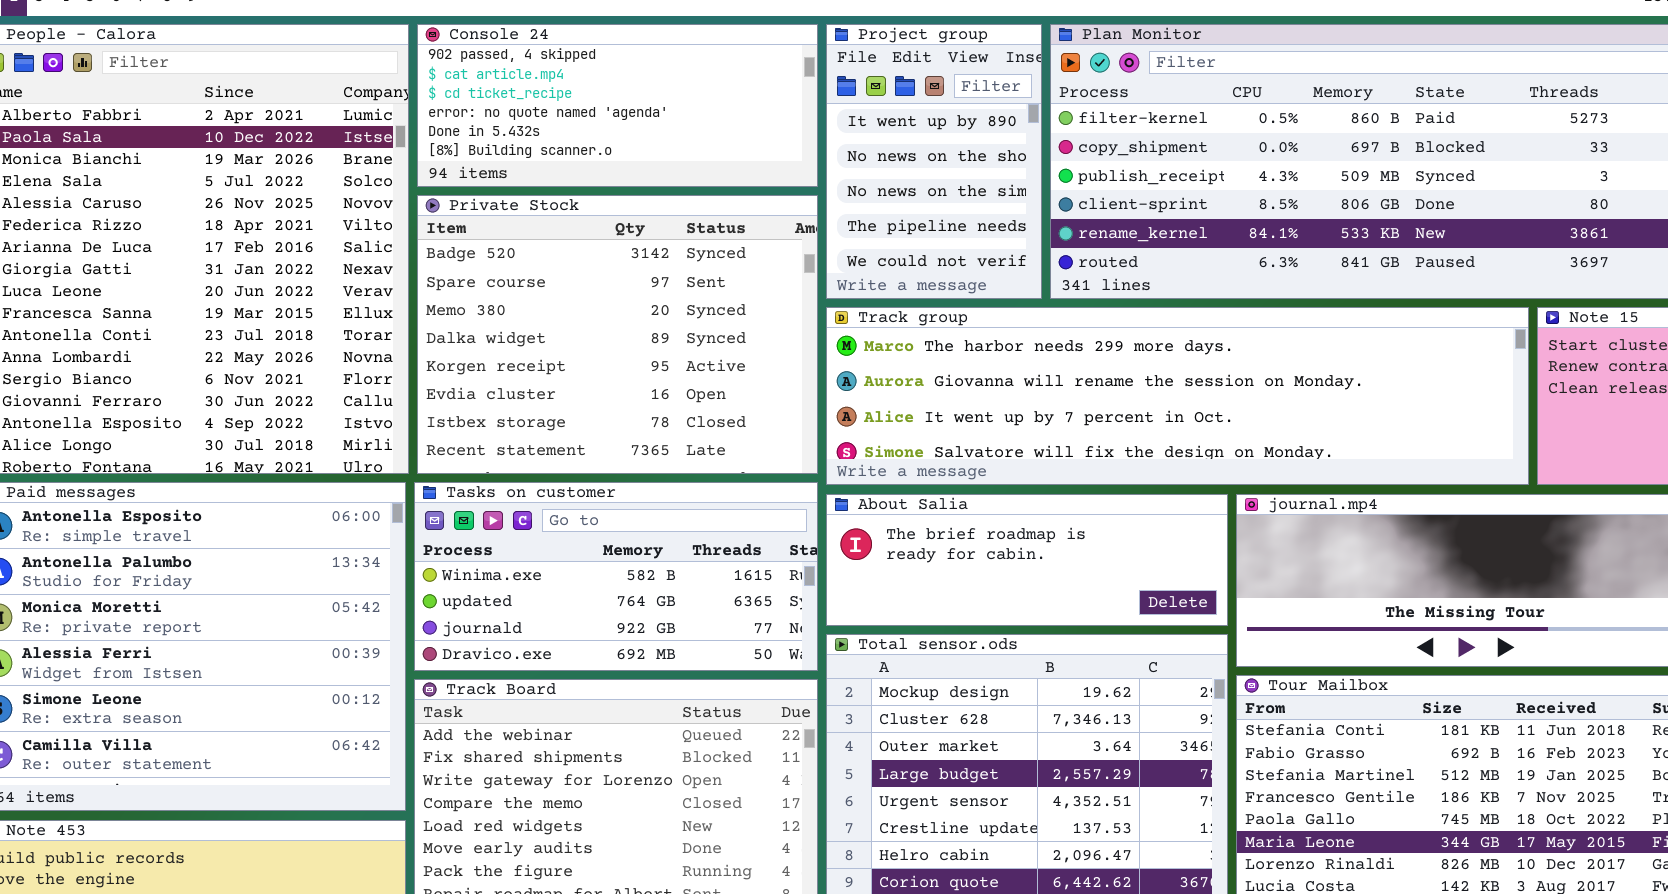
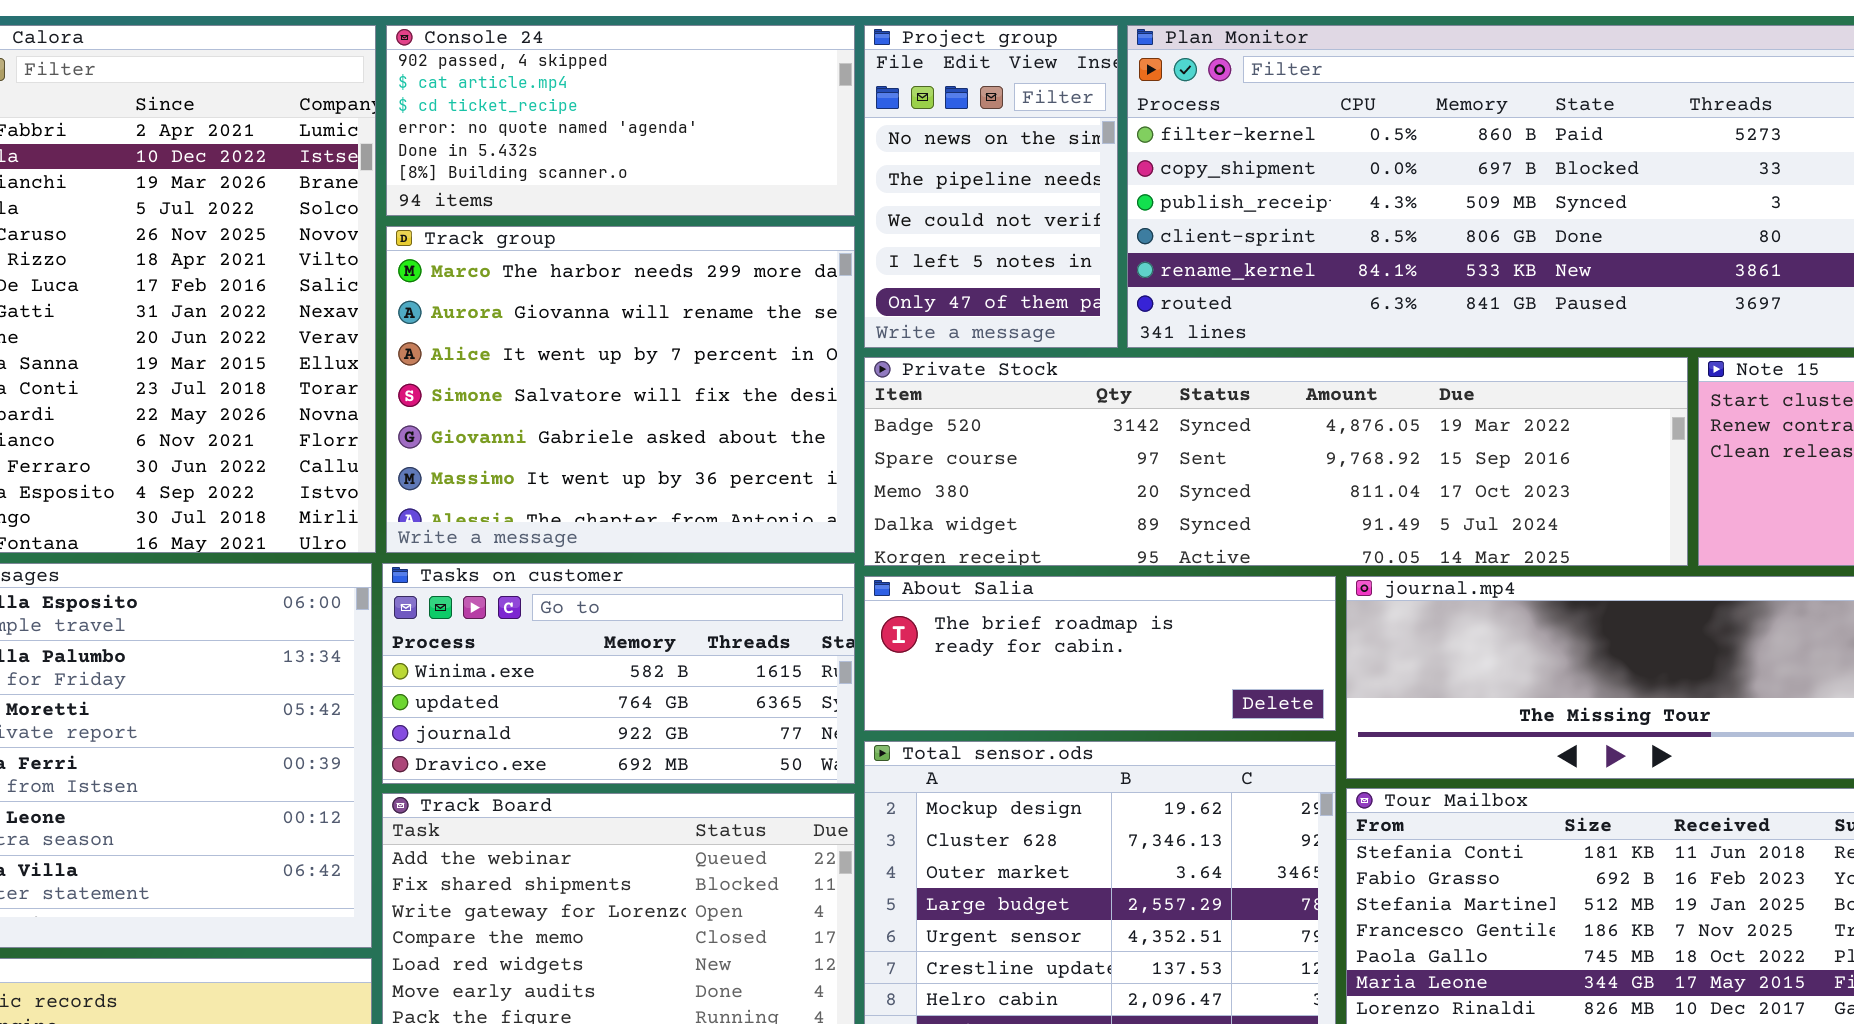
Project group: [826,24,1042,299] -> [864,25,1118,348], scrolled down 2 rows
Private Stock: [417,195,818,474] -> [864,357,1688,566], moved, resized
Track group: [826,307,1529,485] -> [386,226,855,553], moved, resized

